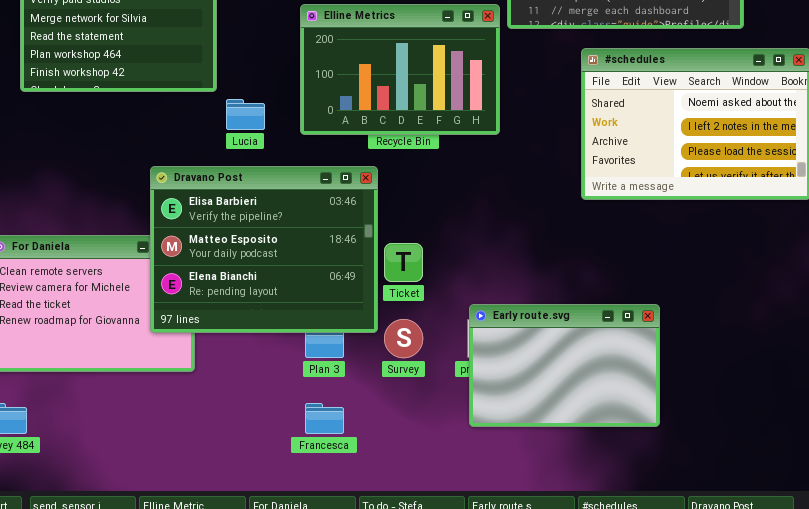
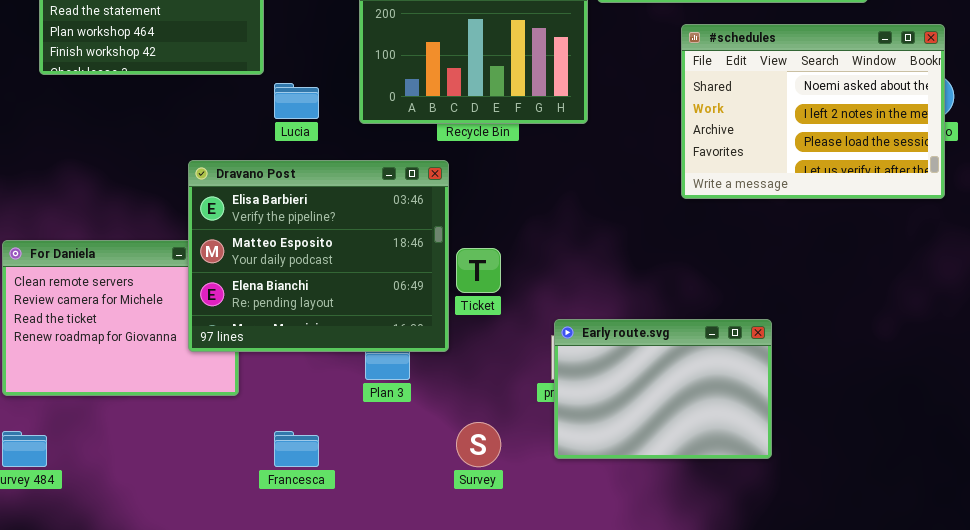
Survey: [384,319,423,358] -> [456,422,501,467], moved
Francesca: [305,403,344,434] -> [274,431,319,467], moved

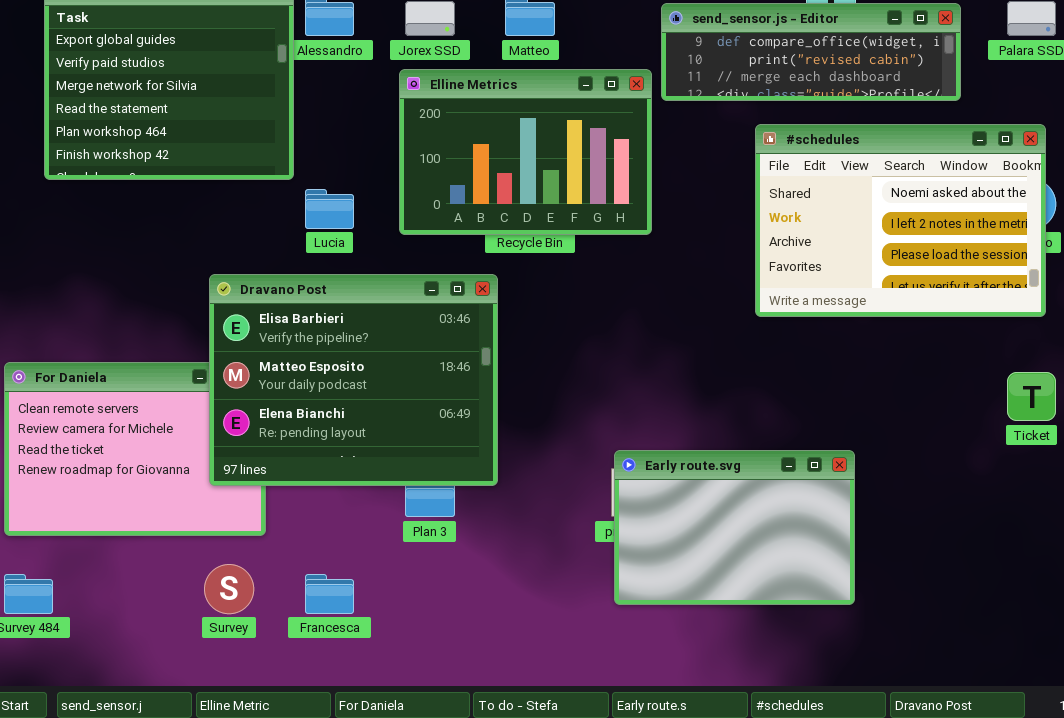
Ticket: [456,248,501,293] -> [1007,372,1056,421], moved
Survey: [456,422,501,467] -> [204,564,254,614], moved

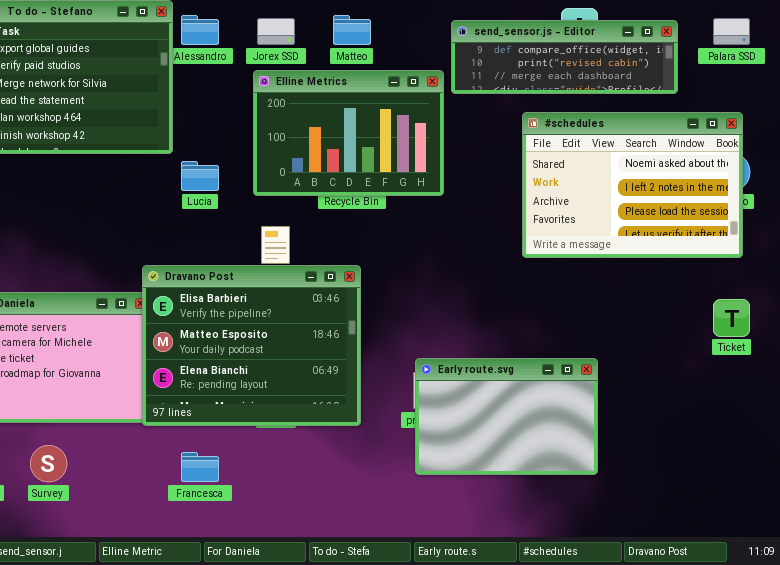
Dravano Post: [209,274,498,486] -> [142,265,361,426], moved
Survey: [204,564,254,614] -> [30,445,67,482], moved

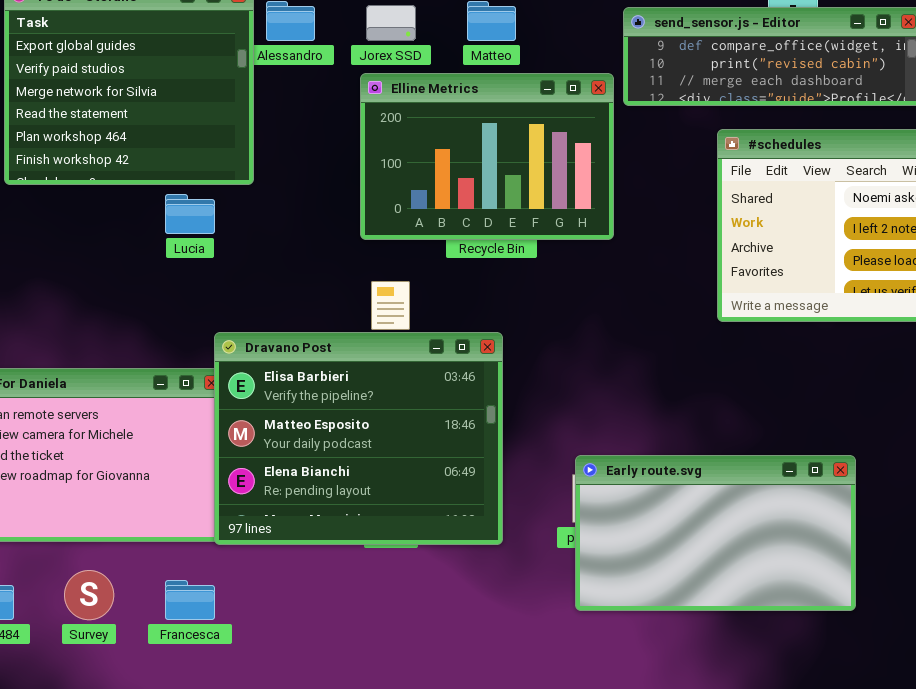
Lucia: [181,161,219,191] -> [165,194,215,234], moved
Early route.svg: [415,358,598,475] -> [575,455,856,611], resized
Francesca: [181,452,219,482] -> [165,580,215,620], moved

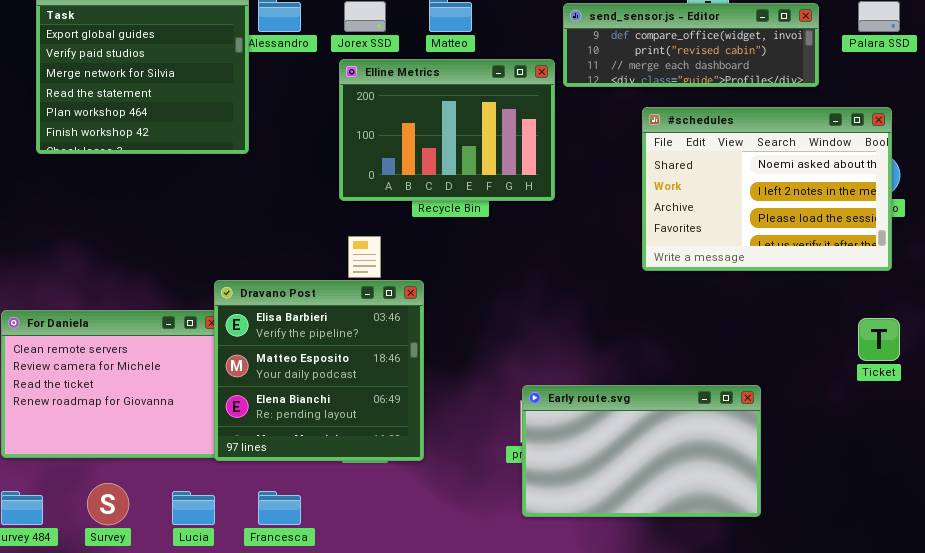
Lucia: [165,194,215,234] -> [172,491,215,525], moved
Dravano Post: [214,332,503,545] -> [214,280,424,461], resized
Francesca: [165,580,215,620] -> [258,491,301,525], moved

